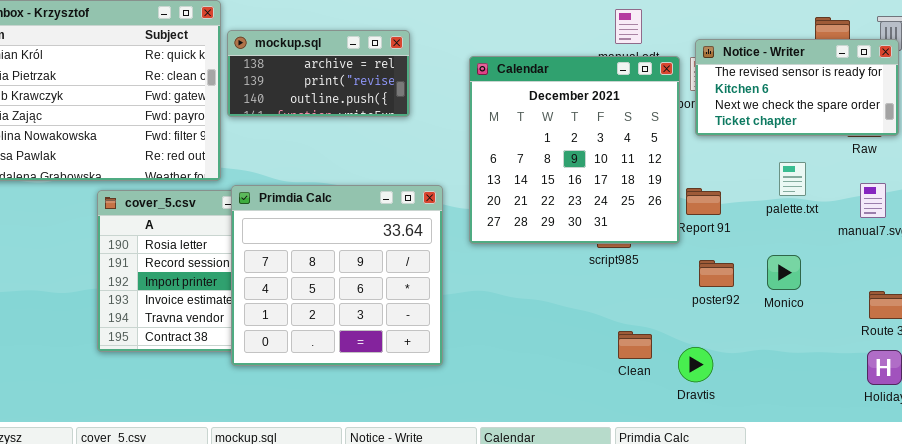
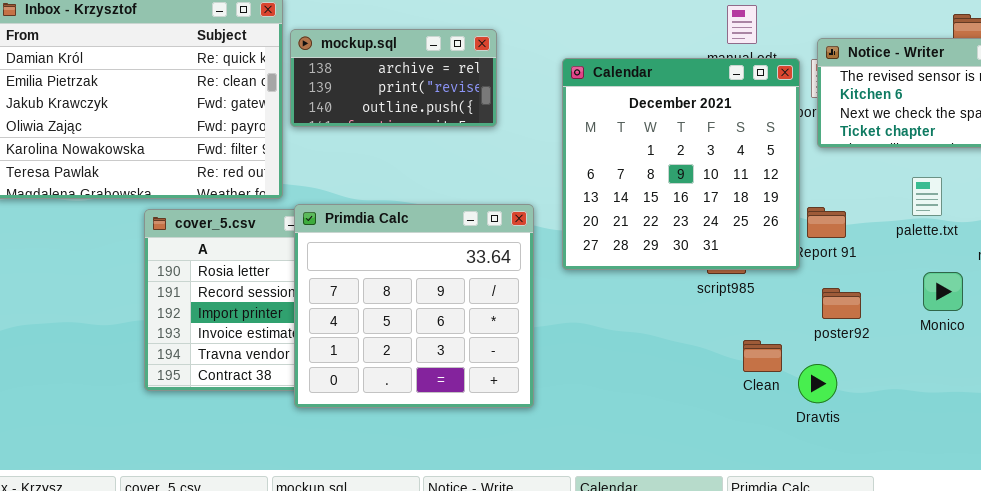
Monico: [767,255,801,290] -> [923,272,963,311], moved
Clean: [618,331,652,359] -> [743,340,782,372], moved
Dravtis: [678,347,713,382] -> [798,364,837,403], moved

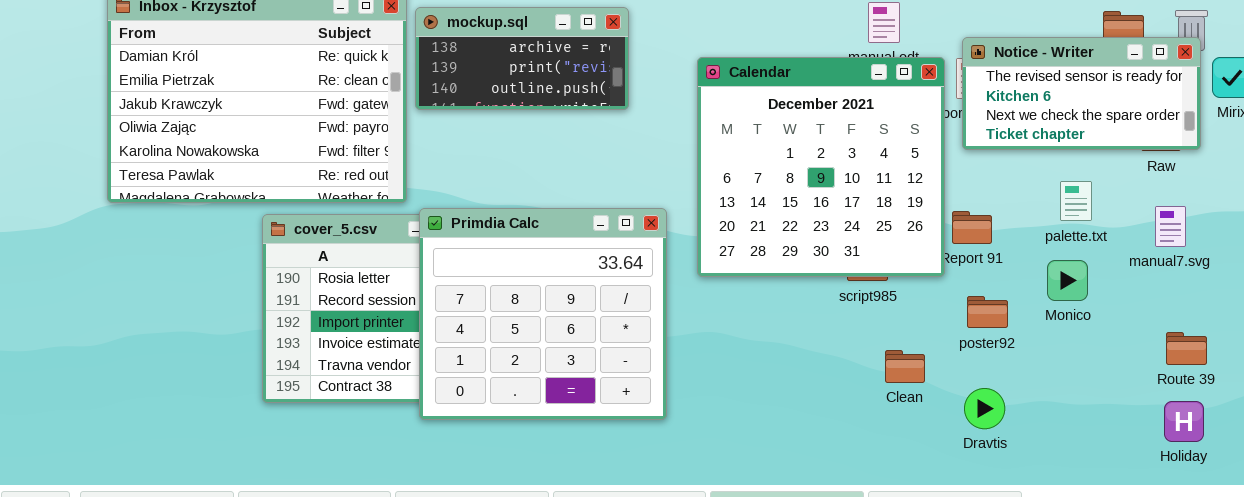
mockup.sql: [290,29,497,127] -> [415,7,629,110], moved
Monico: [923,272,963,311] -> [1047,260,1088,301], moved
Dravtis: [798,364,837,403] -> [964,388,1005,429], moved

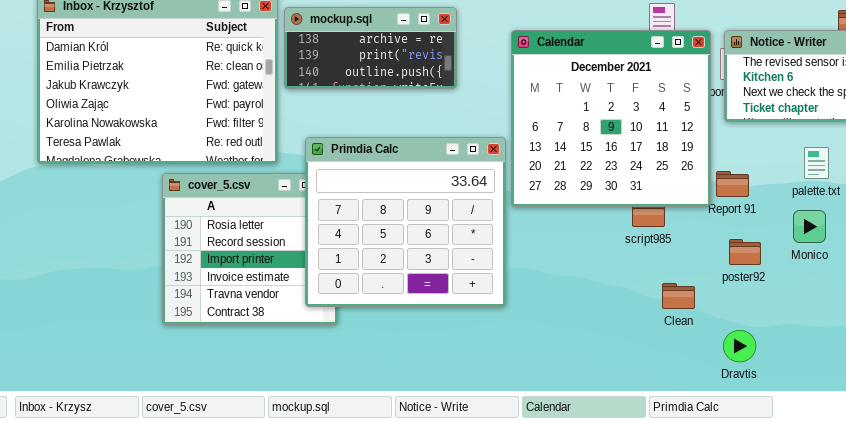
Calendar: [697,57,945,277] -> [511,30,711,207], moved
Primdia Calc: [419,208,667,420] -> [305,137,506,307], moved
Dravtis: [964,388,1005,429] -> [723,330,756,362], moved

